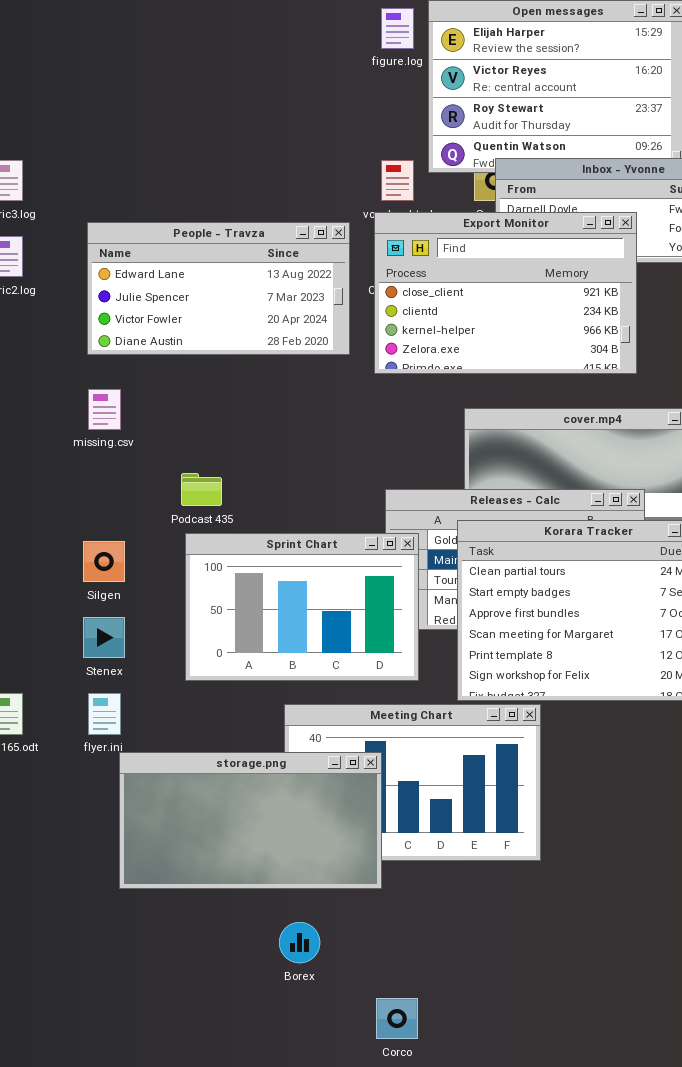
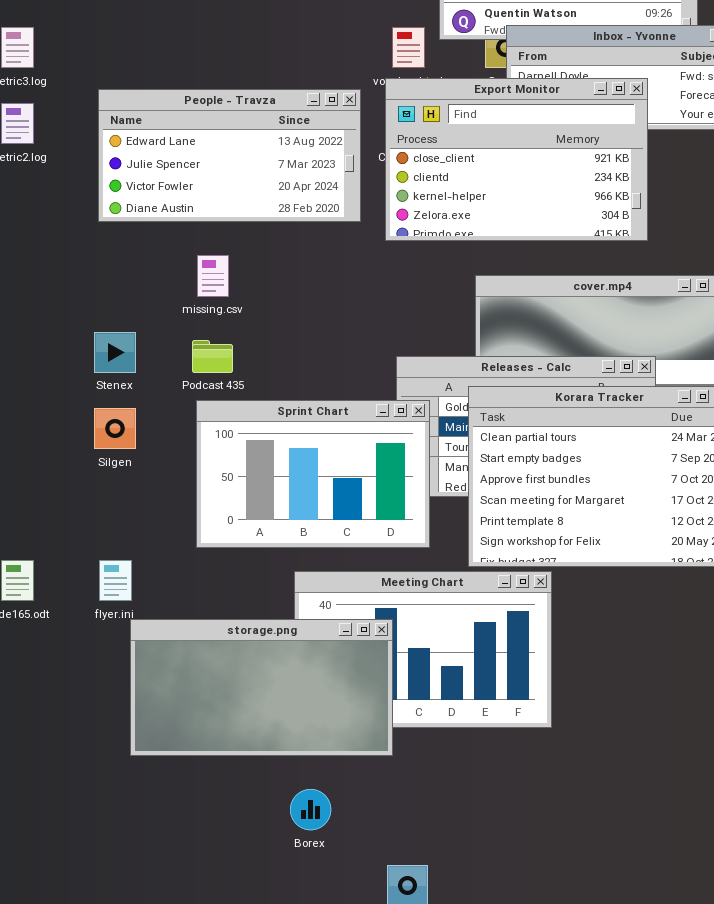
missing.csv: [88,389,121,430] -> [197,255,229,297], moved
Stenex: [83,617,125,658] -> [94,332,136,373], moved

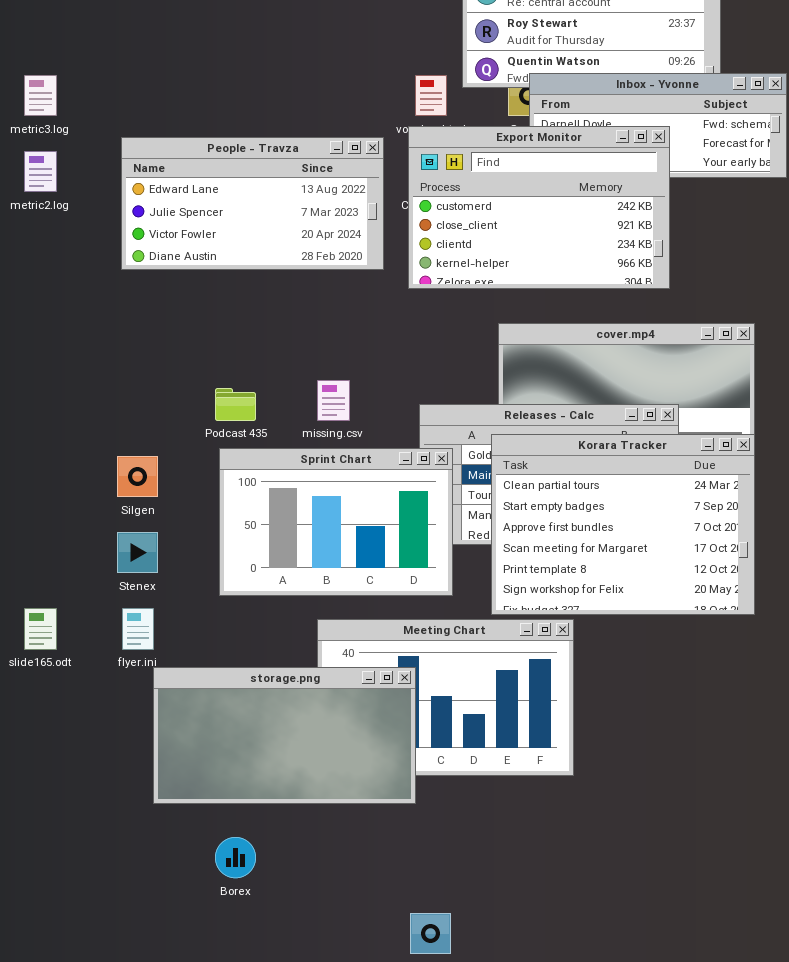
Export Monitor: [385,78,648,241] -> [408,126,670,289], scrolled up 1 row
missing.csv: [197,255,229,297] -> [317,380,350,421], moved
Stenex: [94,332,136,373] -> [117,532,158,573], moved
Borex: [290,789,331,830] -> [215,837,256,878], moved

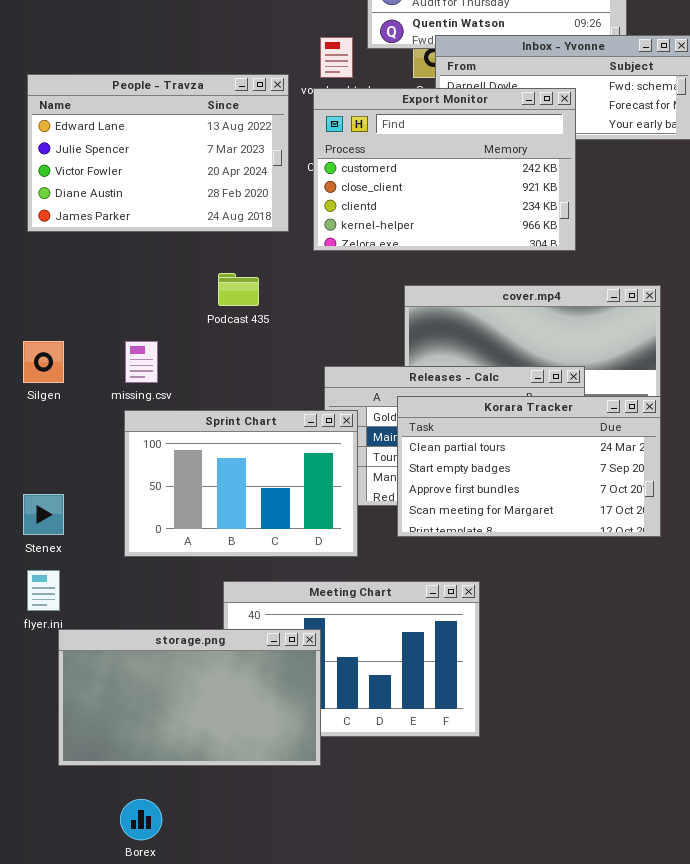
People - Travza: [121,137,384,270] -> [27,74,289,232], resized
missing.csv: [317,380,350,421] -> [125,341,158,383], moved
Podcast 435: [215,388,256,421] -> [218,273,259,306], moved
Korara Tracker: [491,434,755,615] -> [397,396,661,537], resized
Silgen: [117,456,158,497] -> [23,341,64,383], moved

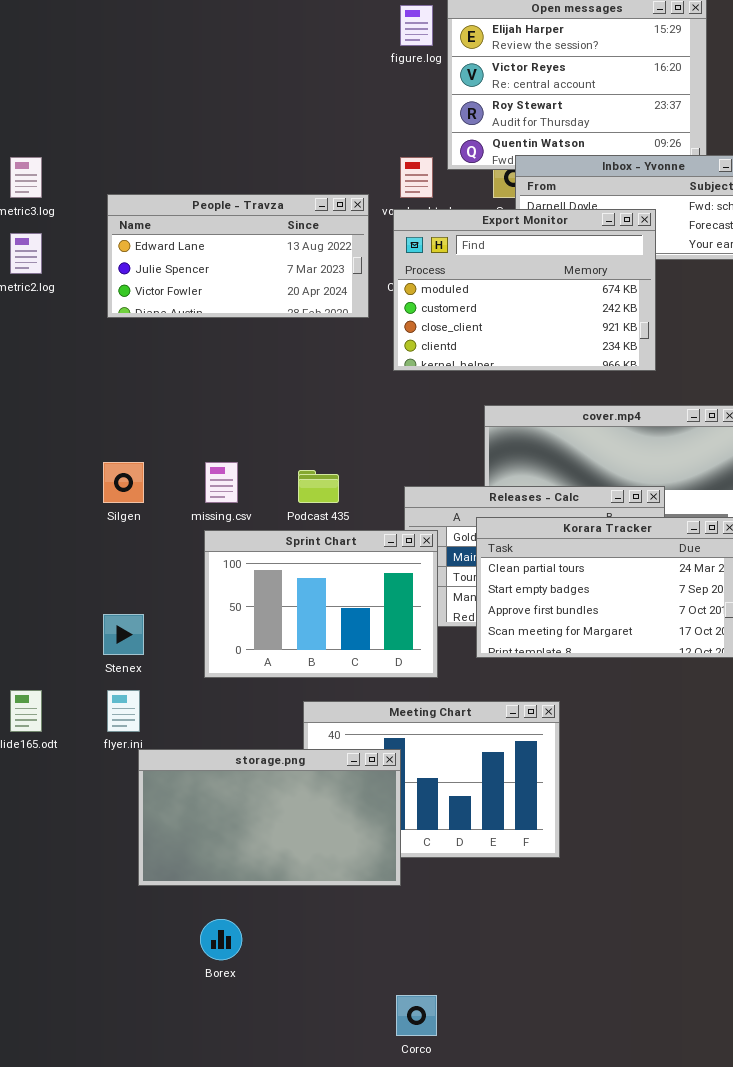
People - Travza: [27,74,289,232] -> [107,194,369,318], resized
Export Monitor: [313,88,576,251] -> [393,209,656,371], scrolled up 1 row
Podcast 435: [218,273,259,306] -> [298,470,339,503], moved

